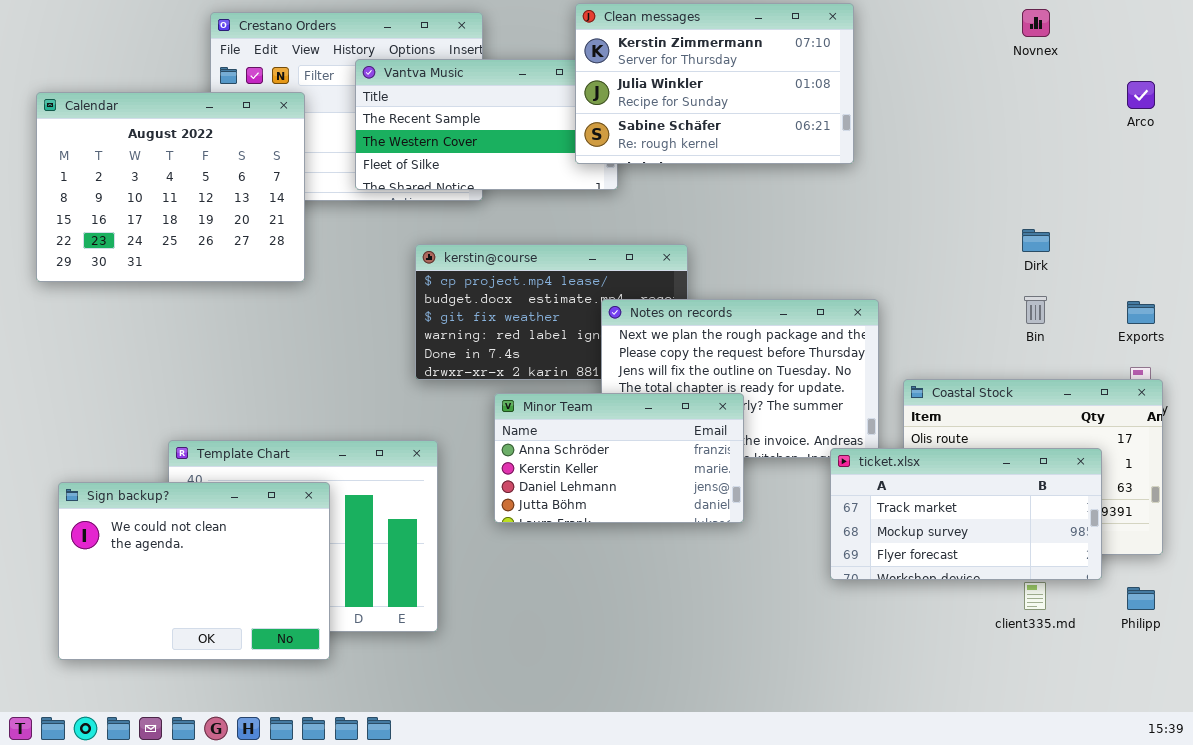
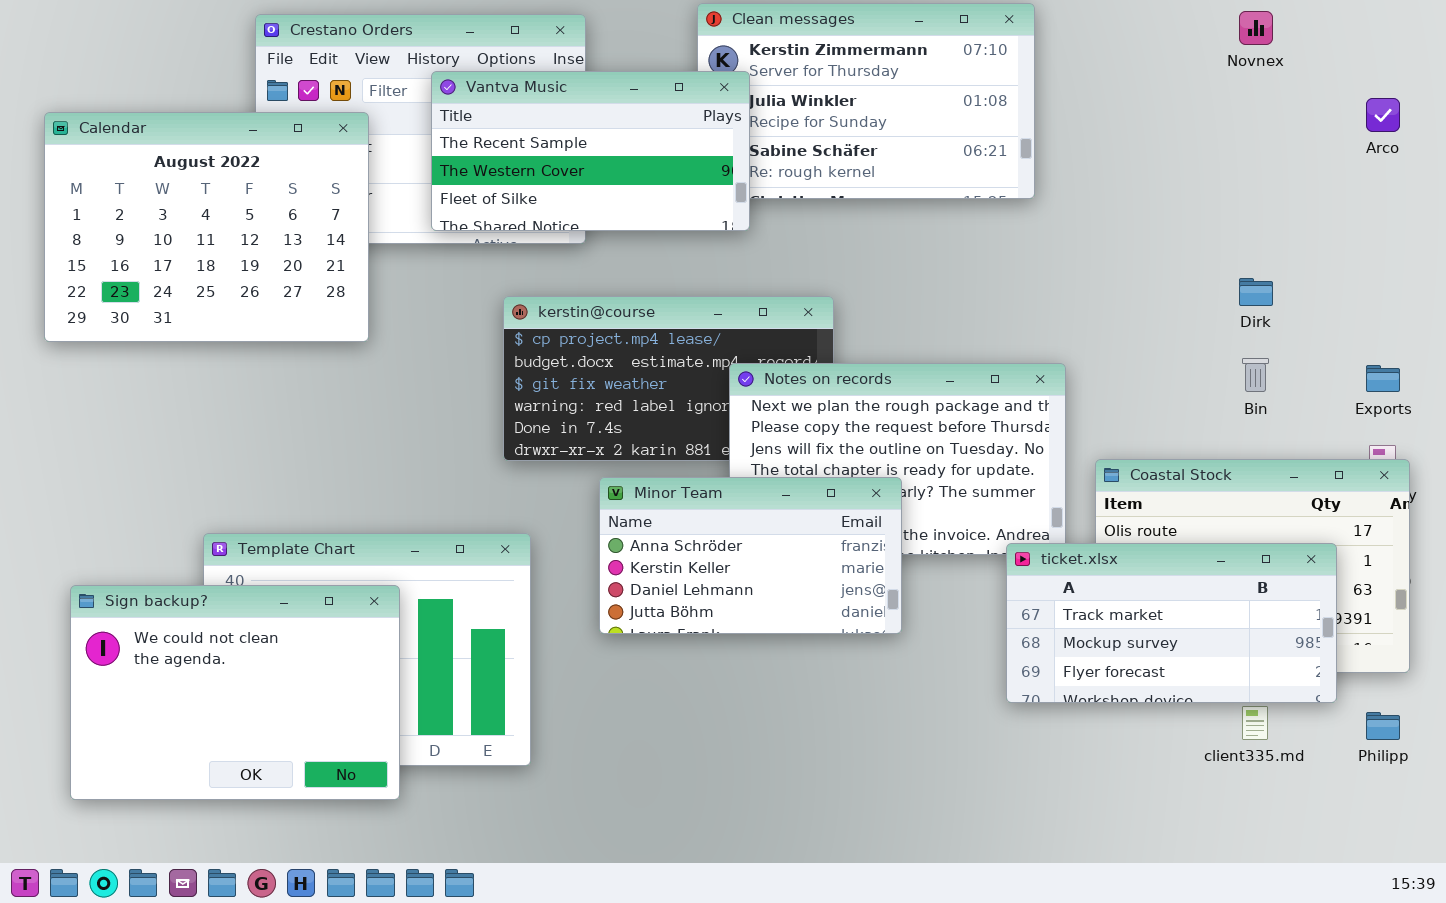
Vantva Music: [355,59,618,190] -> [431,71,750,231], raised

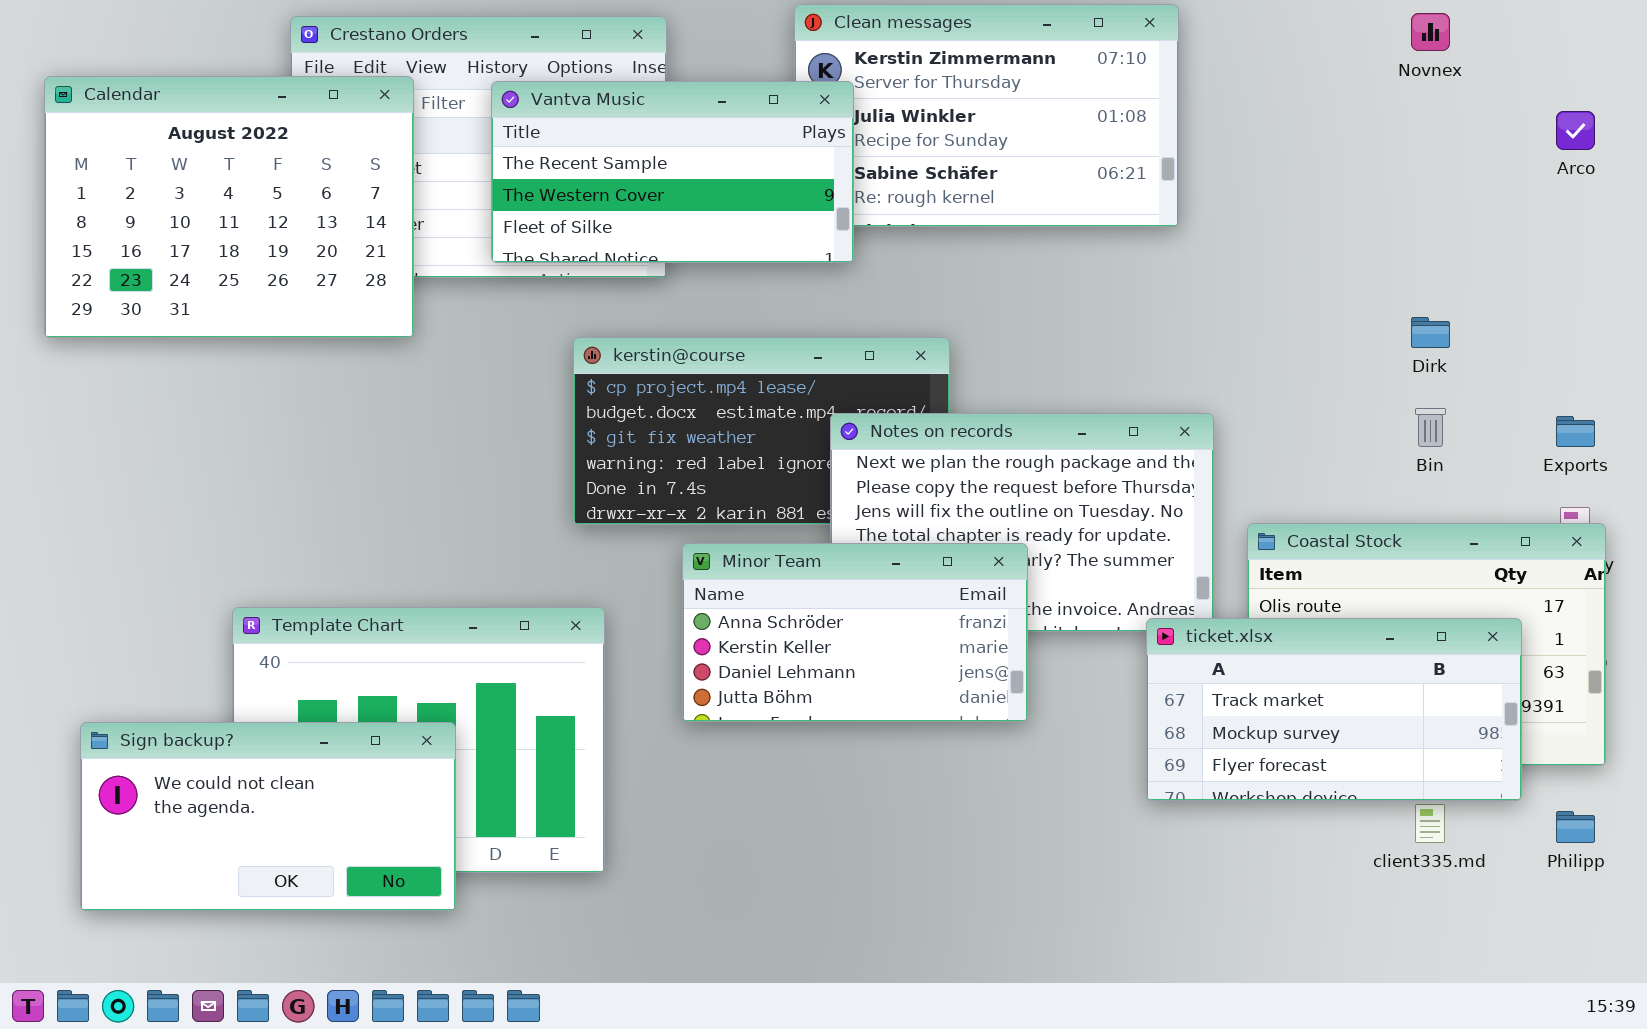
Calendar: [44,112,369,342] -> [44,76,414,338], moved
Sign backup?: [70,585,400,800] -> [80,722,456,911], resized

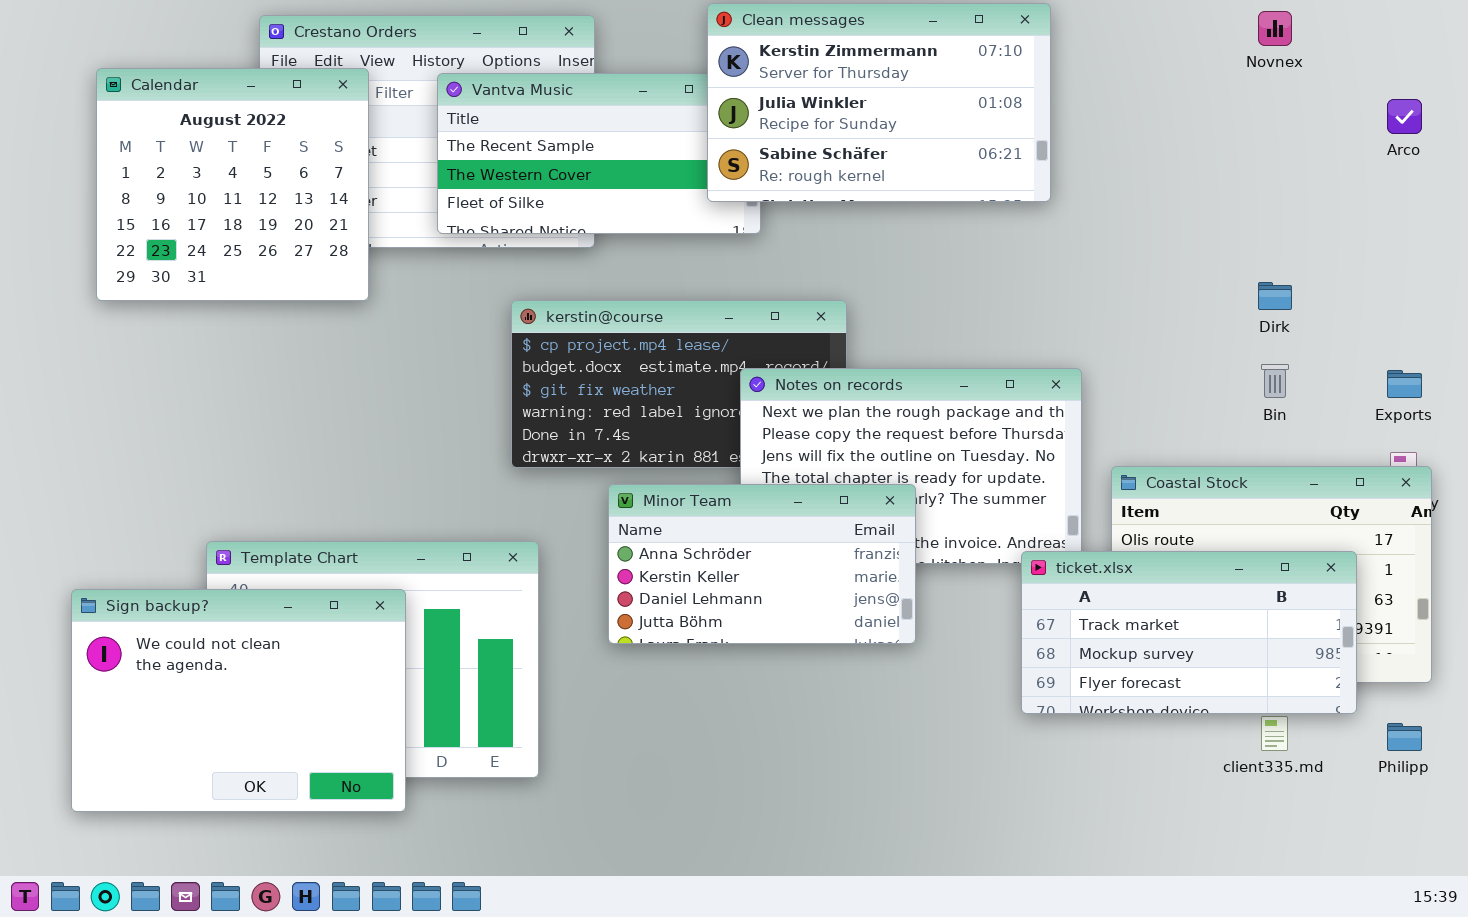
Clean messages: [794,4,1179,227] -> [707,3,1051,202], raised
Calendar: [44,76,414,338] -> [96,68,369,301], resized
Sign backup?: [80,722,456,911] -> [71,589,406,812], resized

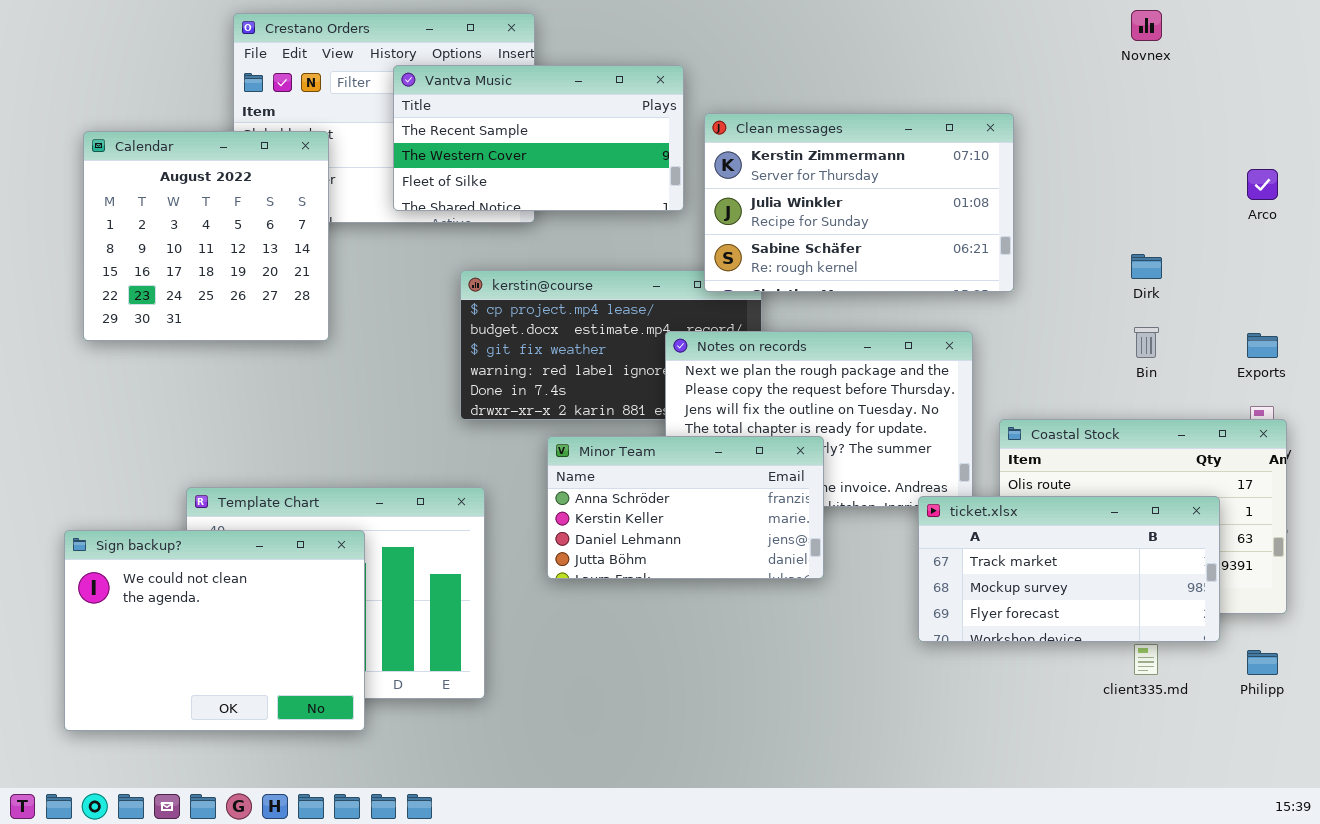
Clean messages: [707,3,1051,202] -> [704,113,1014,292], moved
Calendar: [96,68,369,301] -> [83,131,329,341], moved
Arco: [1387,99,1422,134] -> [1247,169,1278,200], moved

